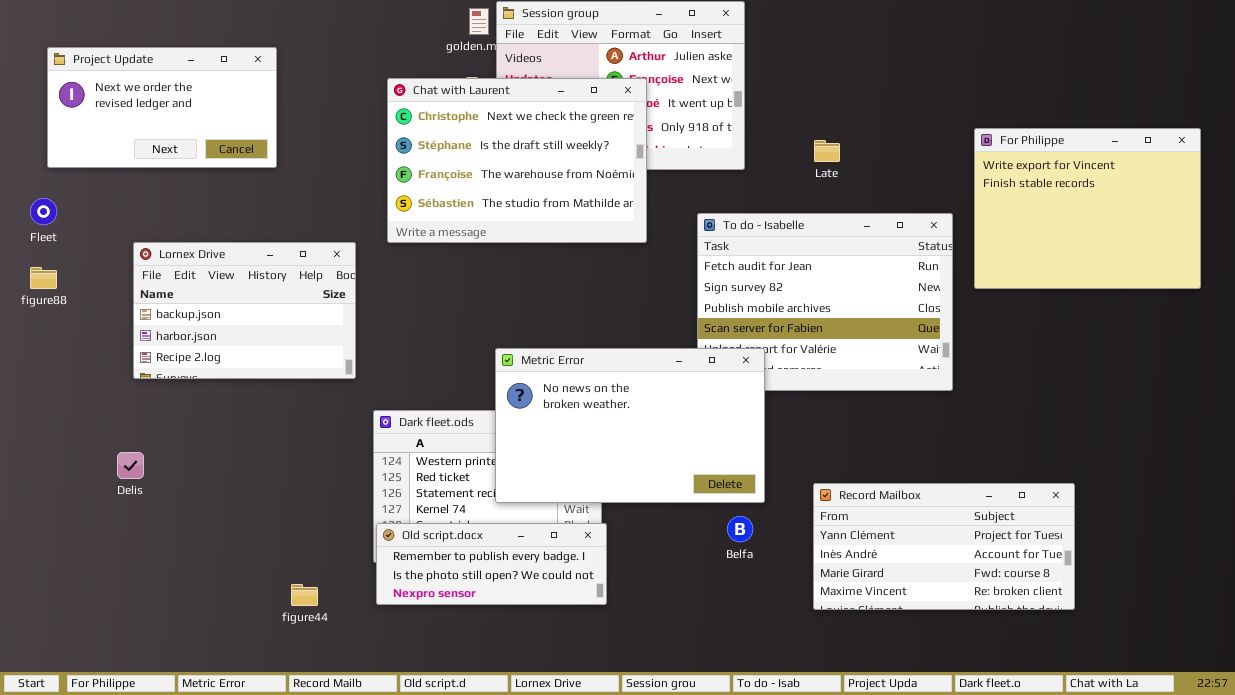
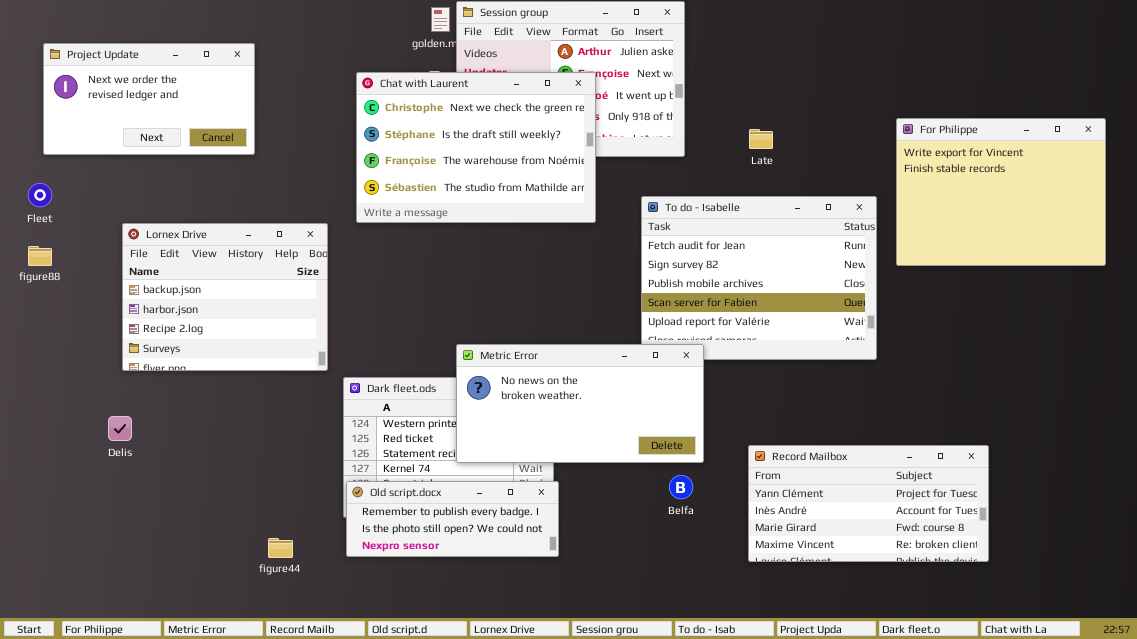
Lornex Drive: [133,242,356,379] -> [122,223,328,371], resized
Metric Error: [495,348,765,503] -> [456,344,704,463], resized

